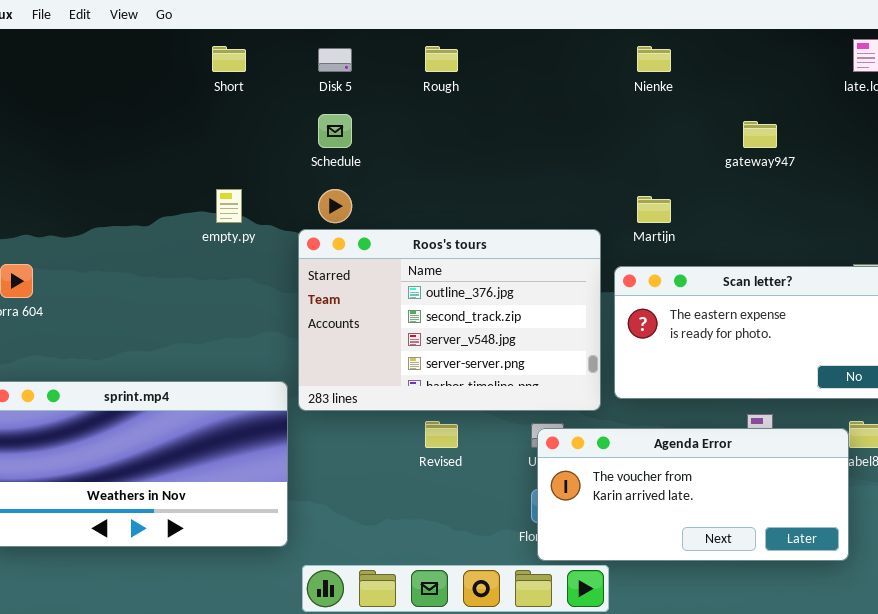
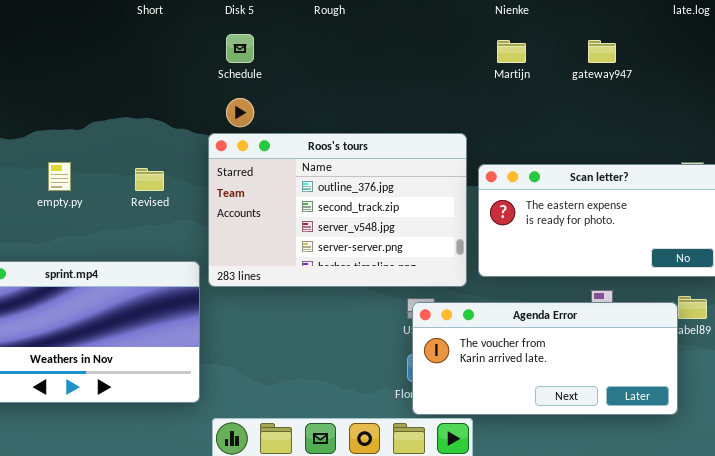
empty.py: [216,189,242,223] -> [48,162,71,191], moved
Martijn: [637,196,671,223] -> [497,40,526,63], moved
Revised: [425,421,458,448] -> [135,168,164,191], moved

